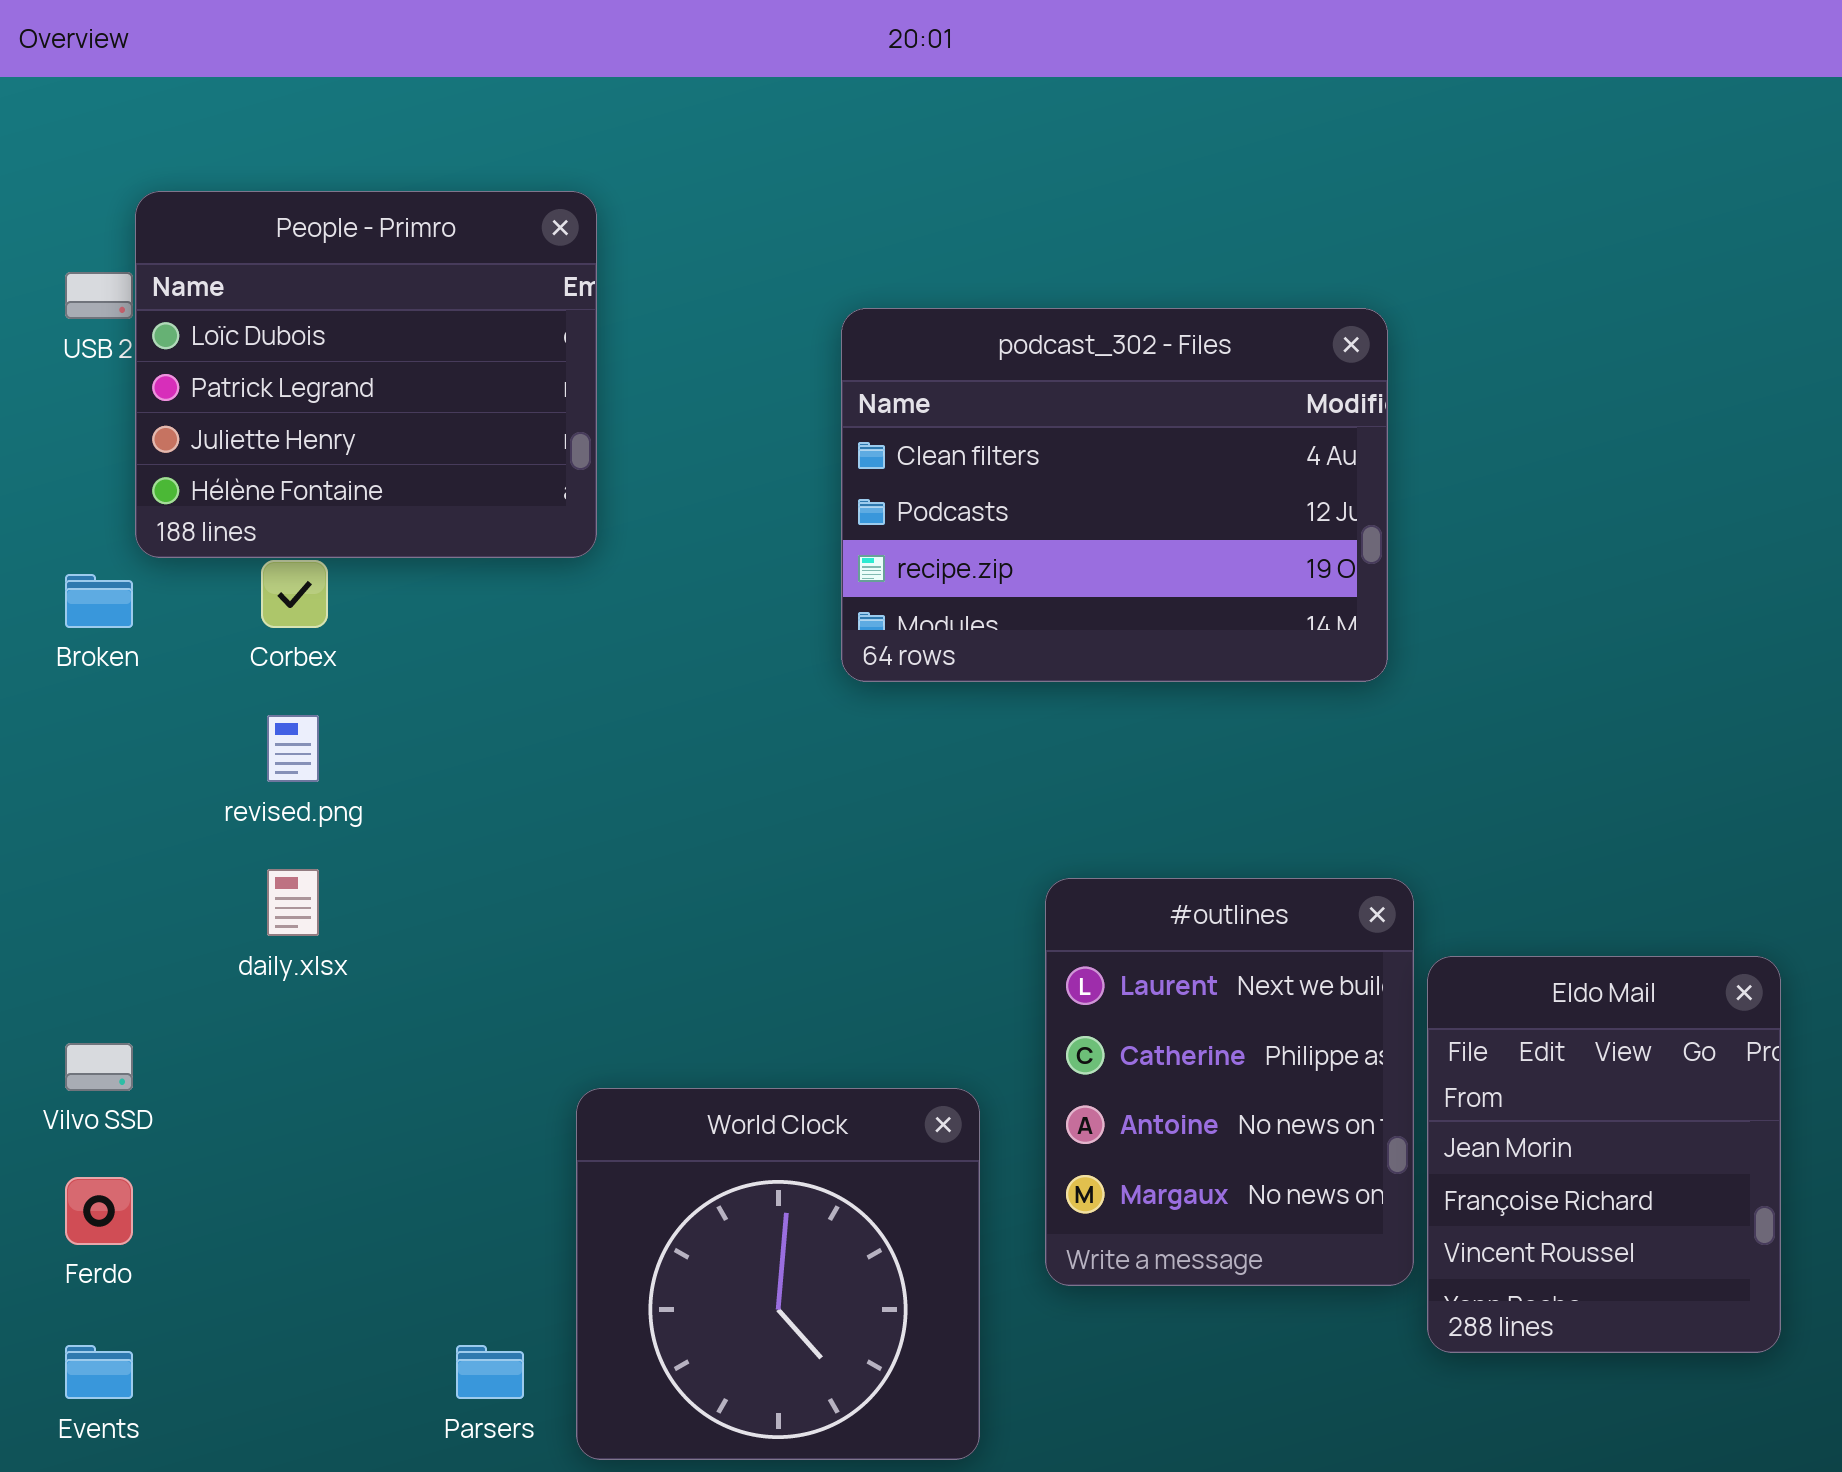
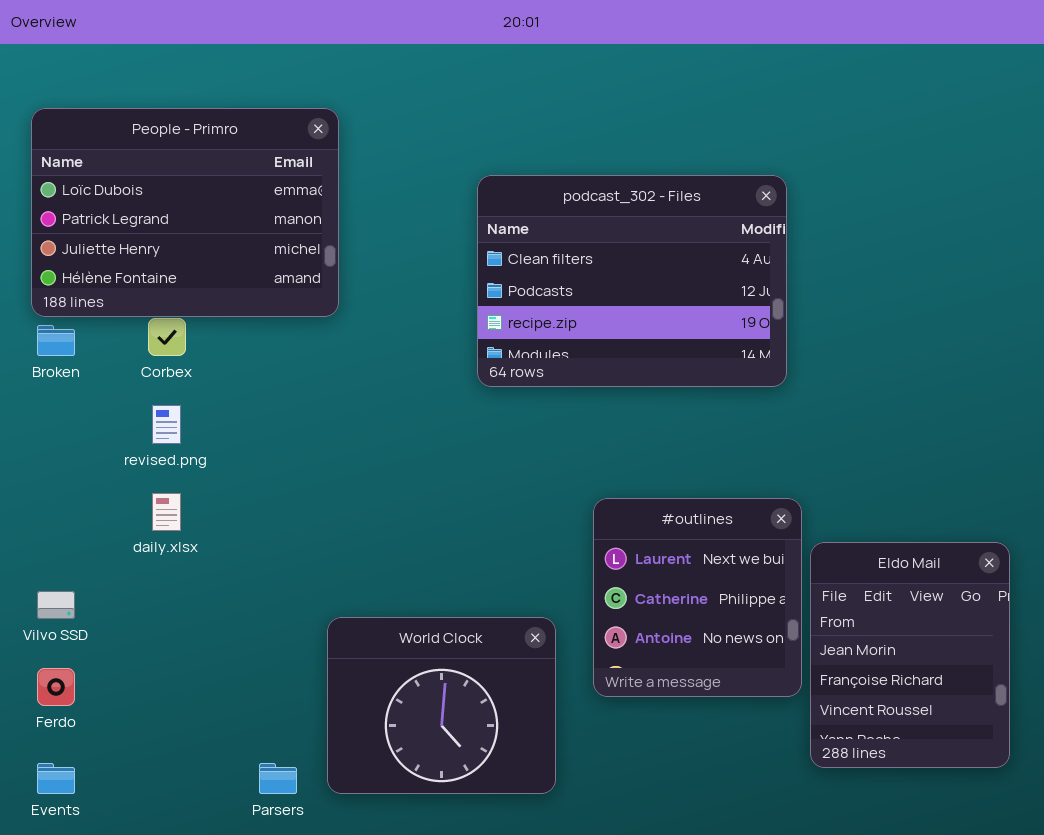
People - Primro: [135,191,597,558] -> [31,108,339,317], resized
#outlines: [1045,878,1414,1286] -> [593,498,802,697], resized
World Clock: [576,1088,980,1460] -> [327,617,556,794], resized

